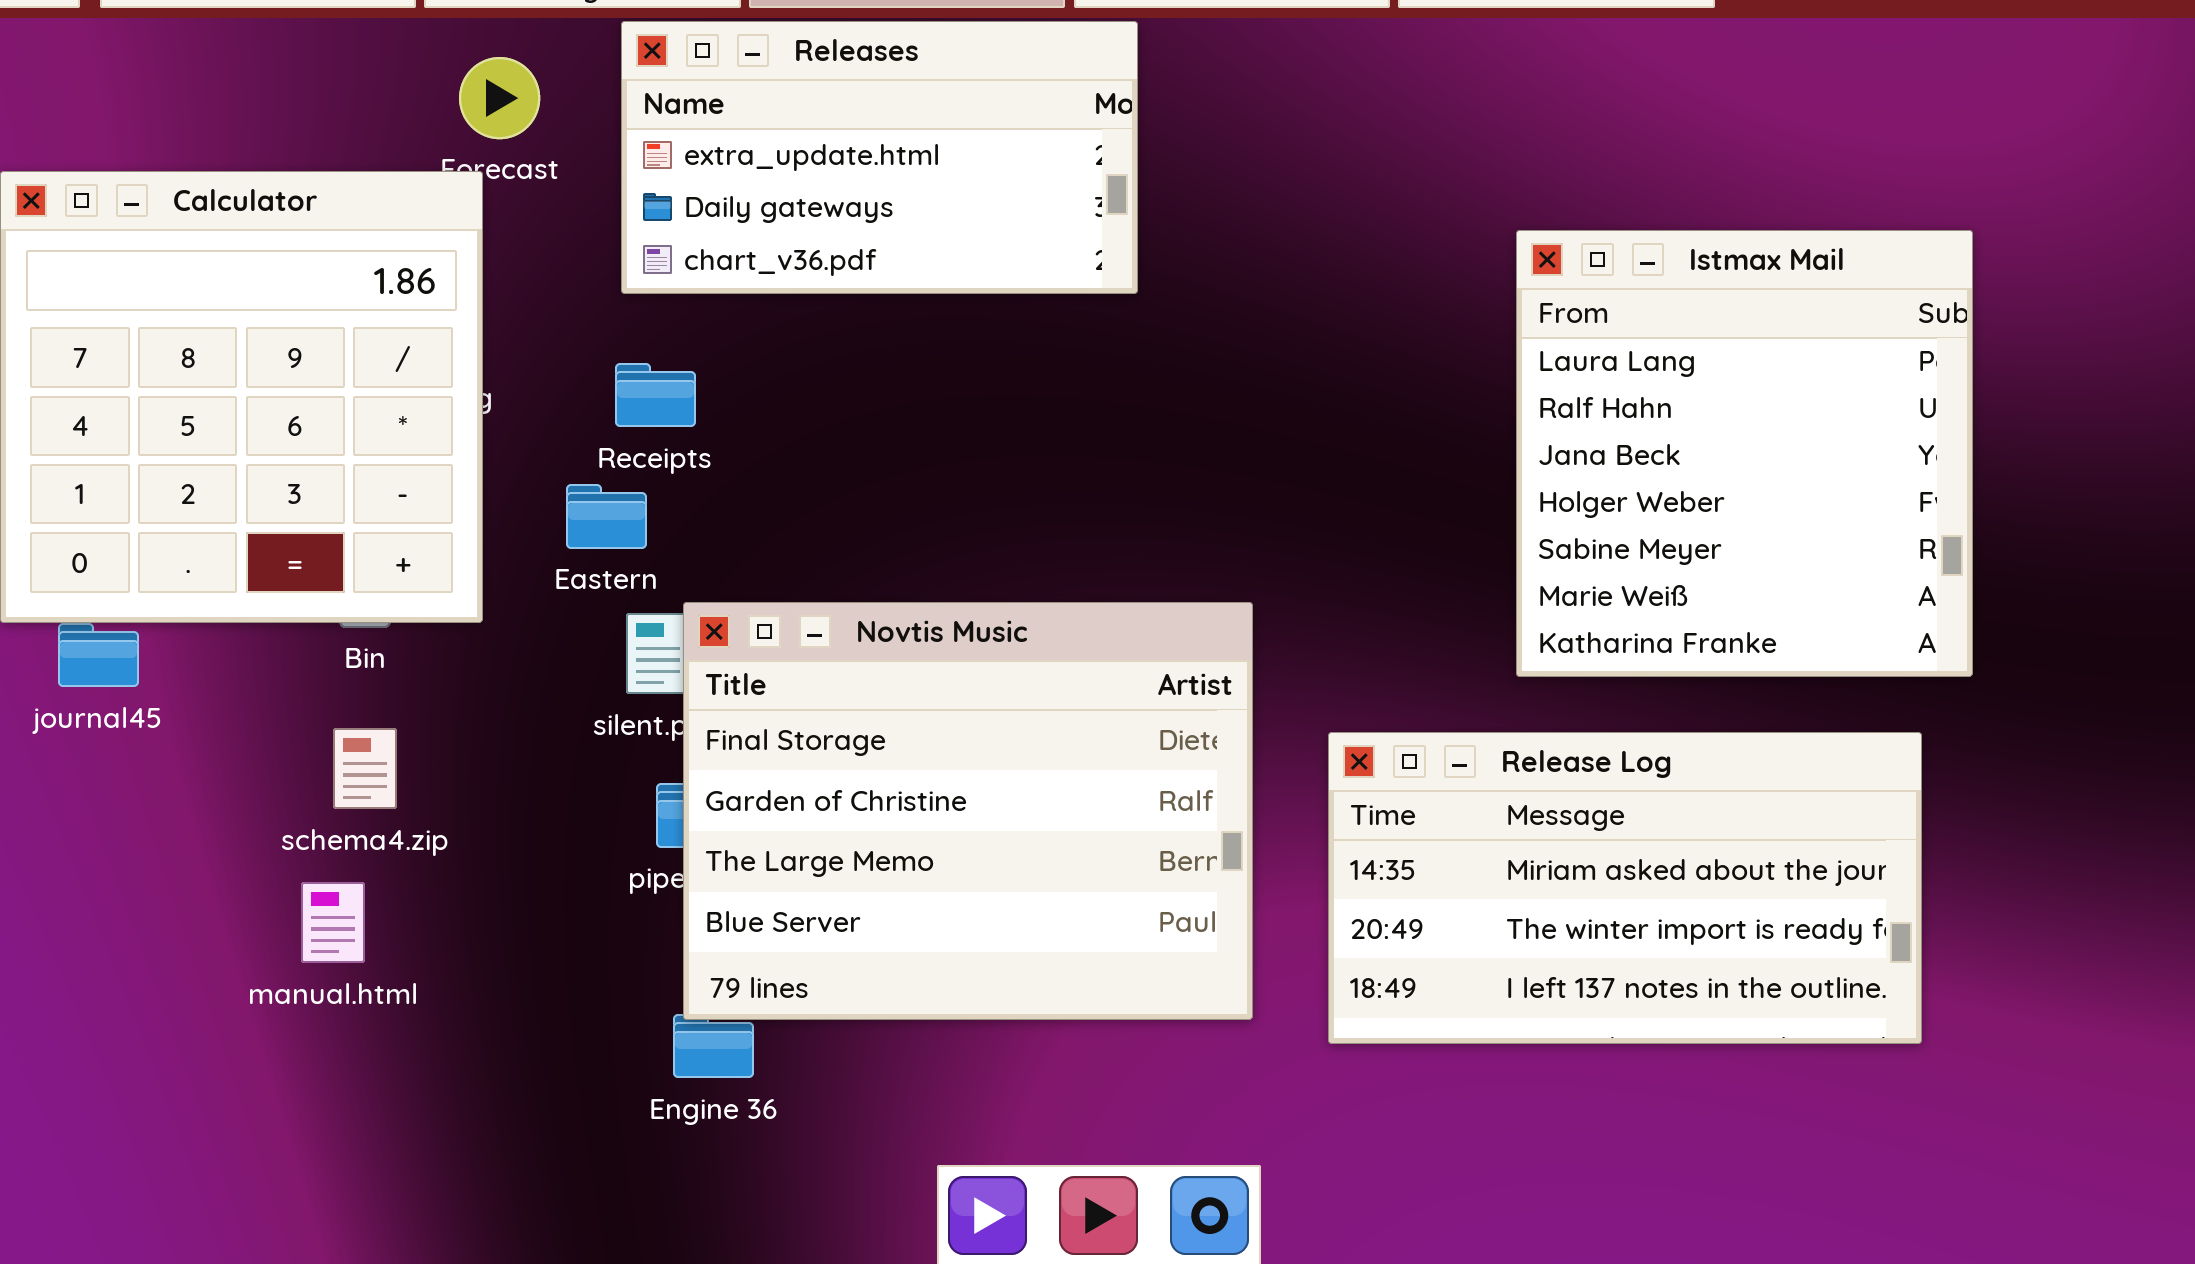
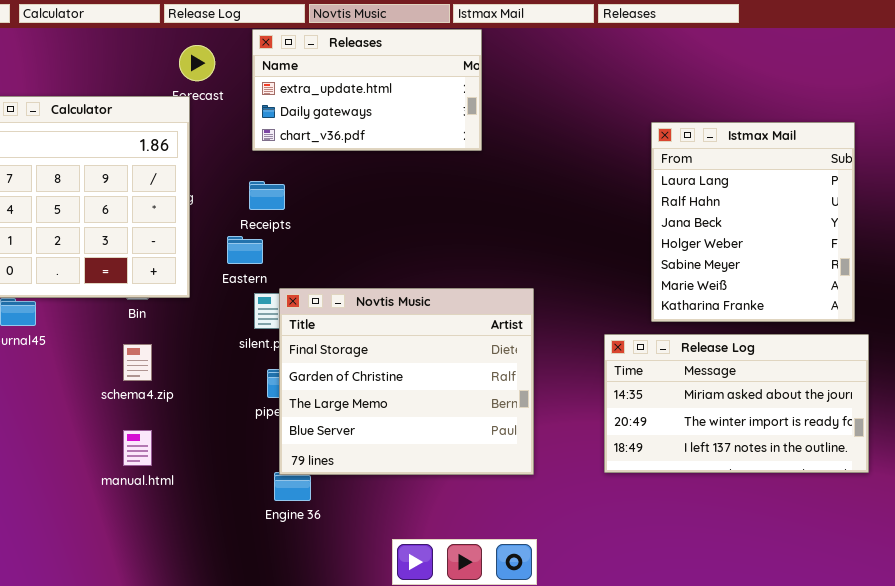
Release Log: [1328,732,1922,1044] -> [604,334,869,473], moved
manual.html: [301,882,365,963] -> [123,430,152,466], moved

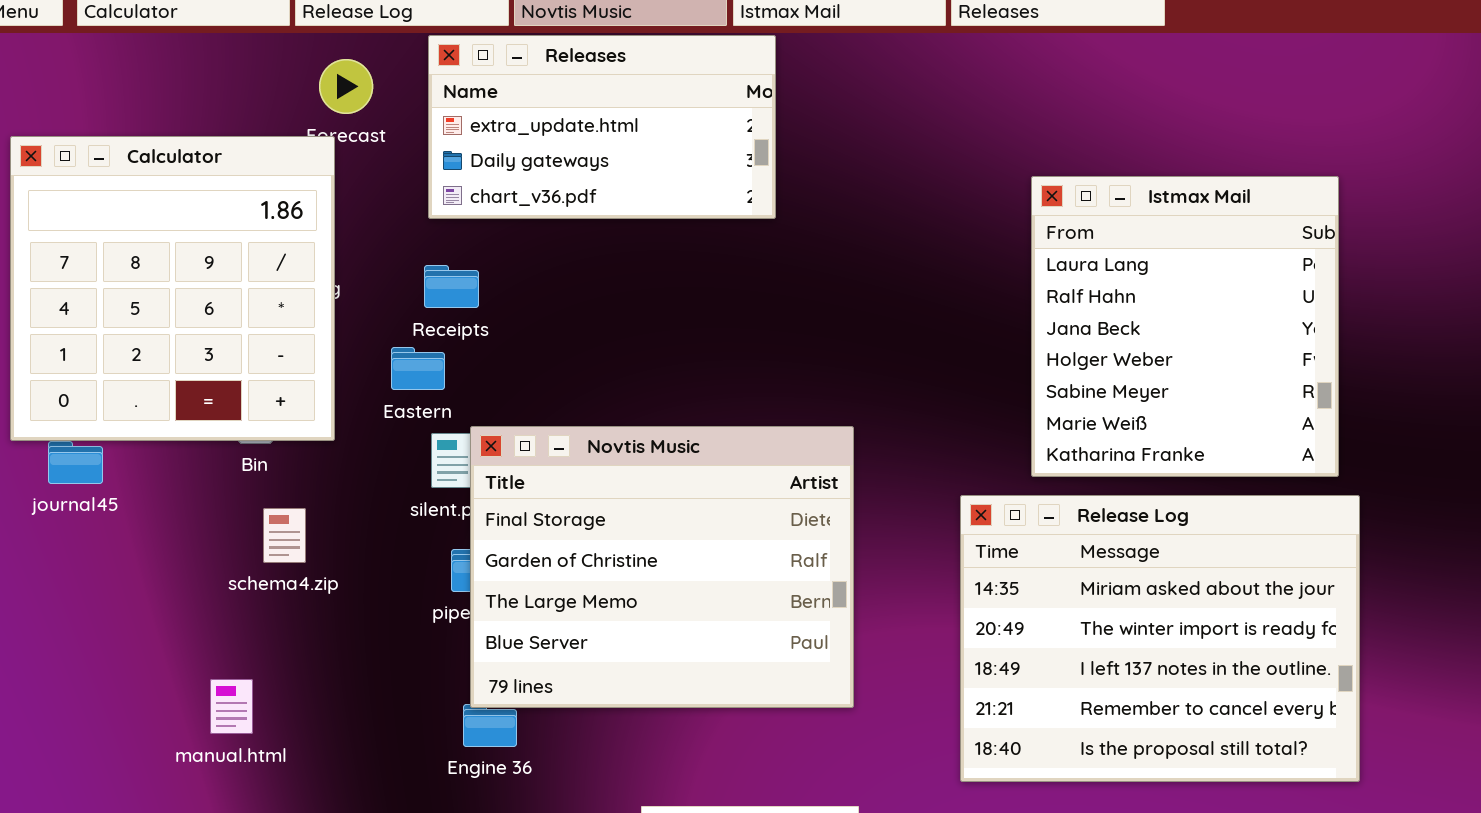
Release Log: [604,334,869,473] -> [960,495,1360,782], resized
schema4.zip: [123,344,152,381] -> [263,508,306,563], moved
manual.html: [123,430,152,466] -> [210,679,253,734], moved

